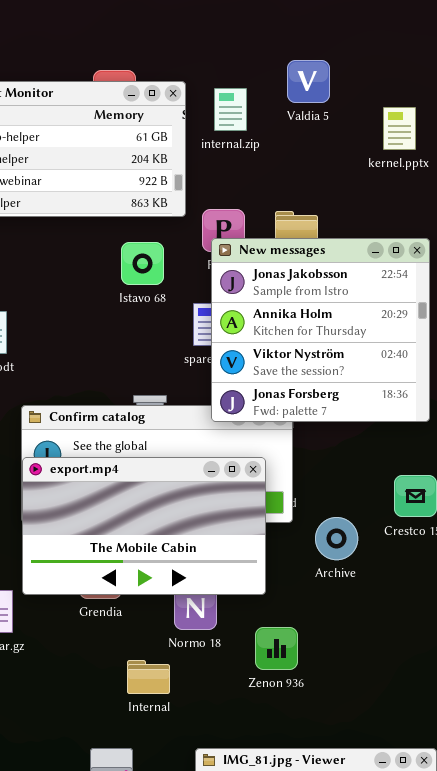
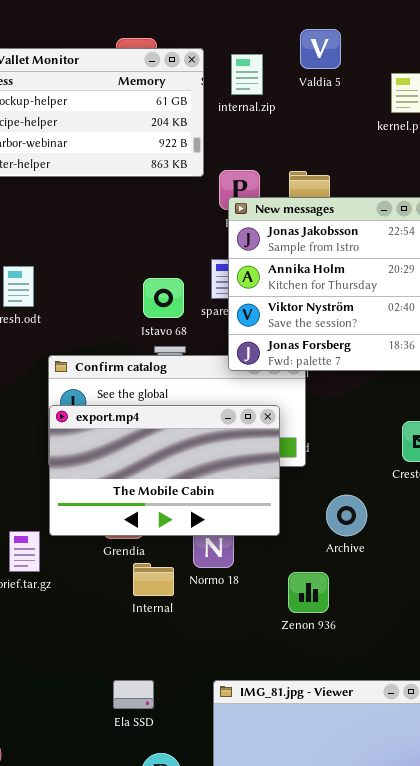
Istavo 68: [121,242,164,285] -> [143,278,184,318], moved
Archive: [315,517,358,560] -> [326,495,367,536], moved
Zenon 936: [255,627,298,670] -> [288,572,329,613], moved
Internal: [127,660,170,694] -> [133,563,174,596], moved

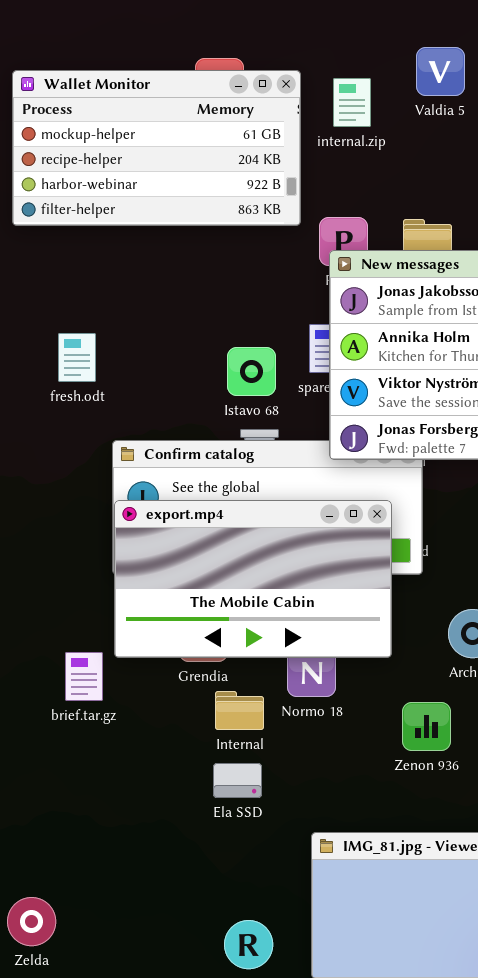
Ela SSD: [113,680,154,709] -> [213,763,262,798], moved

